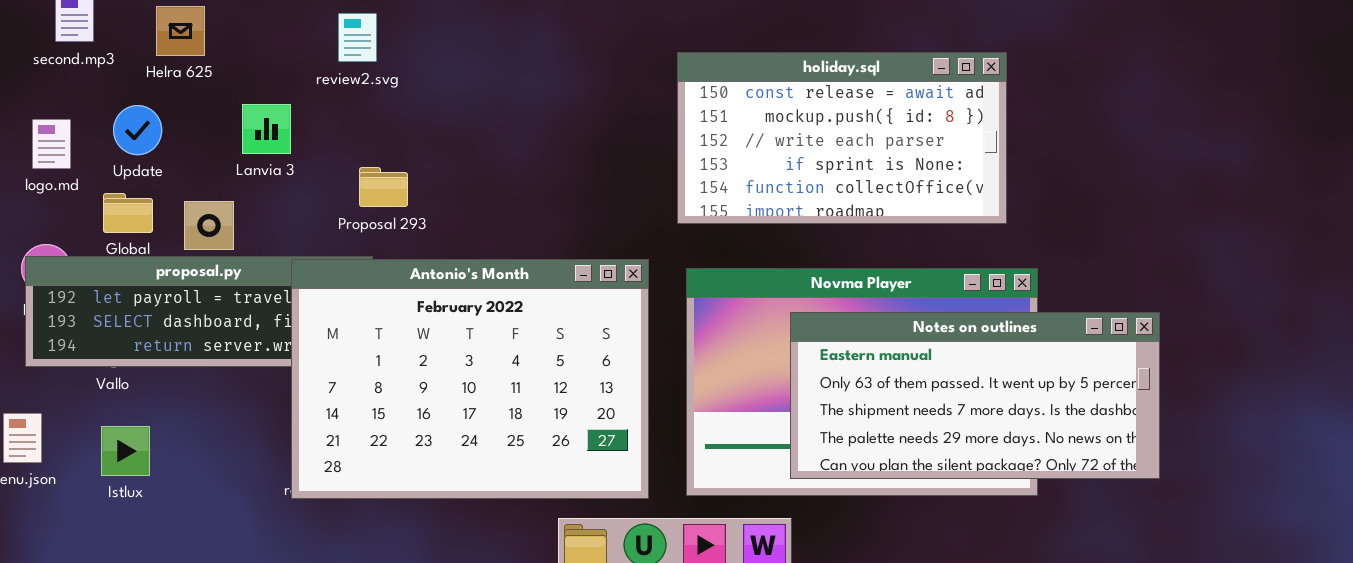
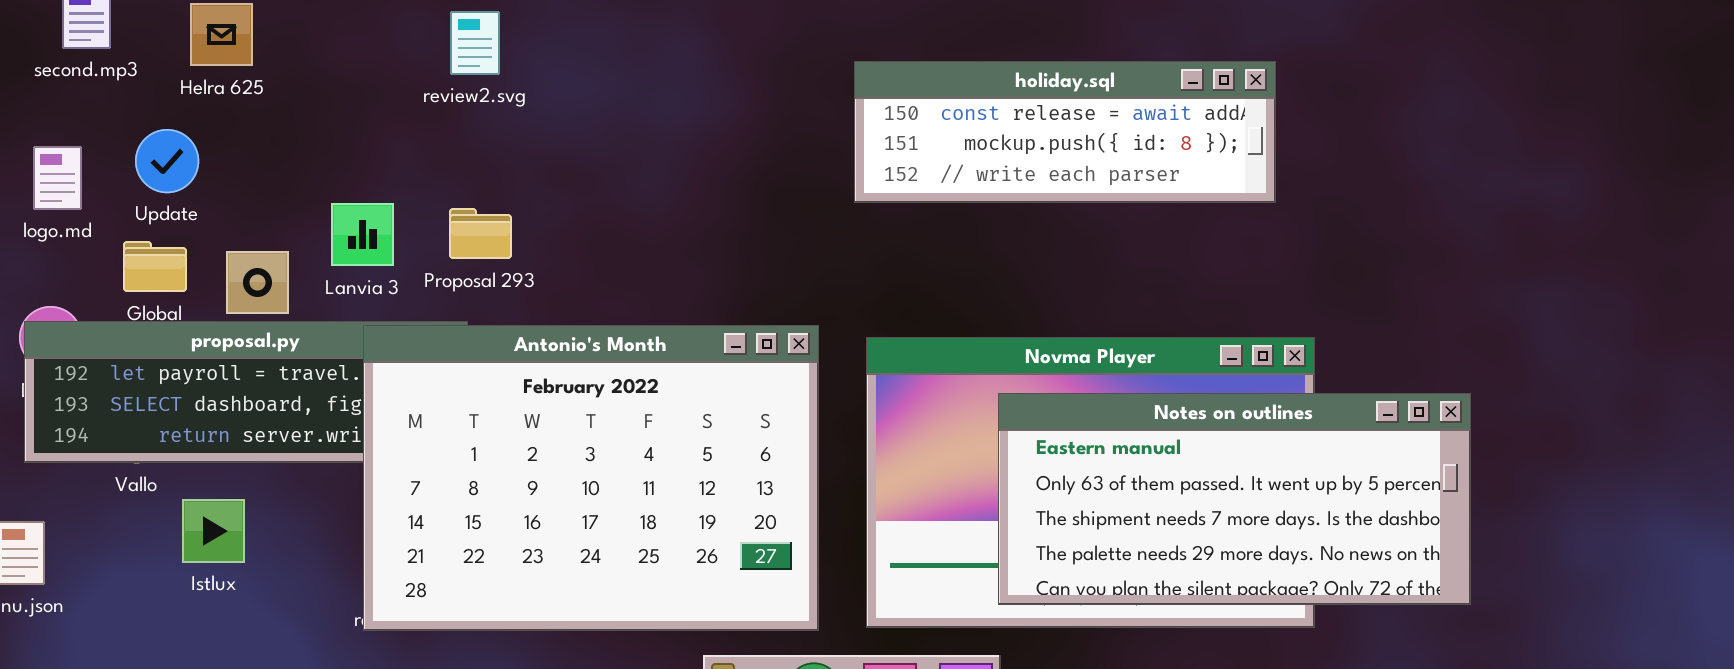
review2.svg: [338,13,377,62] -> [450,11,500,75], moved
holiday.sql: [677,52,1007,224] -> [854,61,1276,203], resized
Lanvia 3: [242,104,291,154] -> [331,203,394,266], moved
Istlux: [101,426,150,476] -> [182,499,245,563], moved

